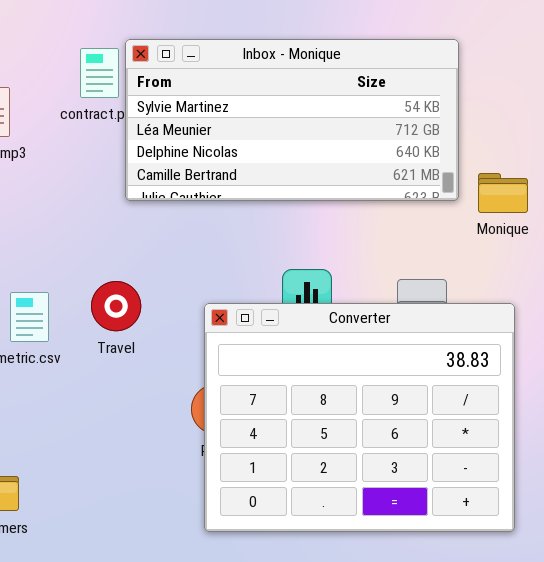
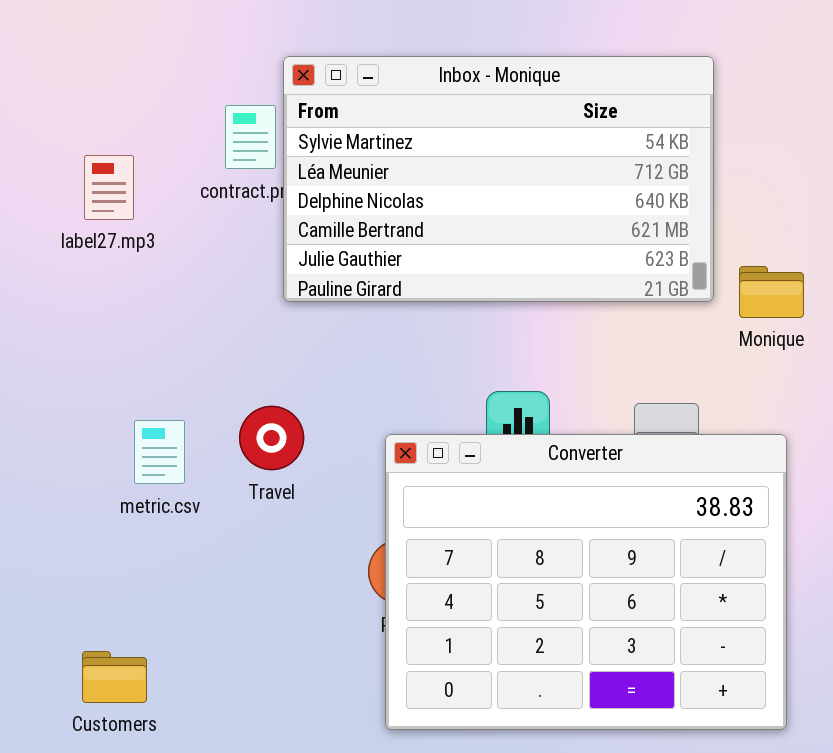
Inbox - Monique: [125,39,459,201] -> [283,56,714,302], resized

